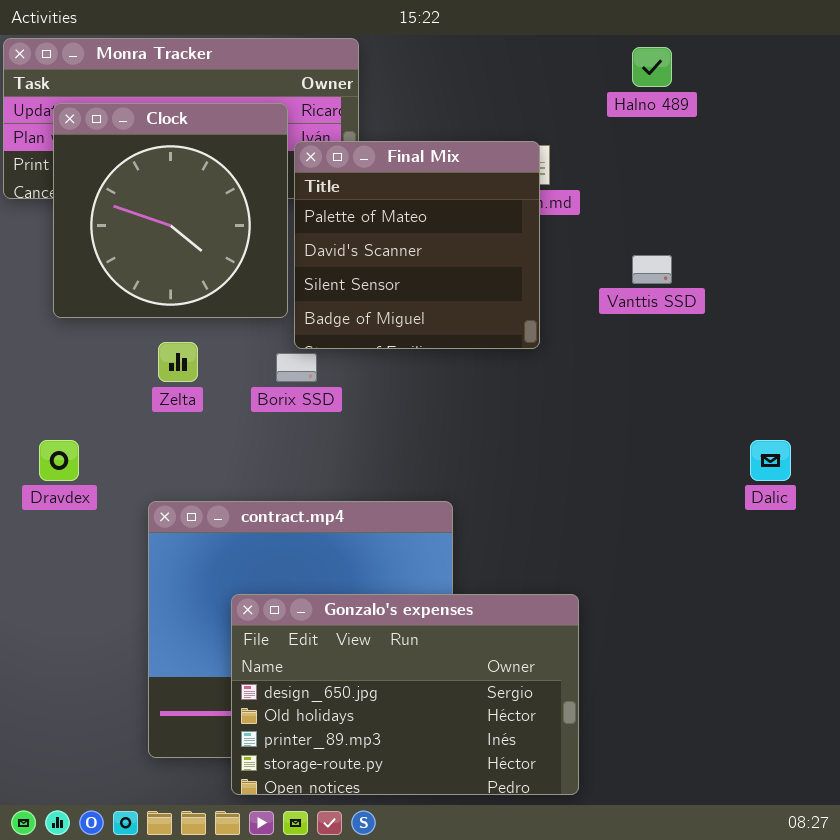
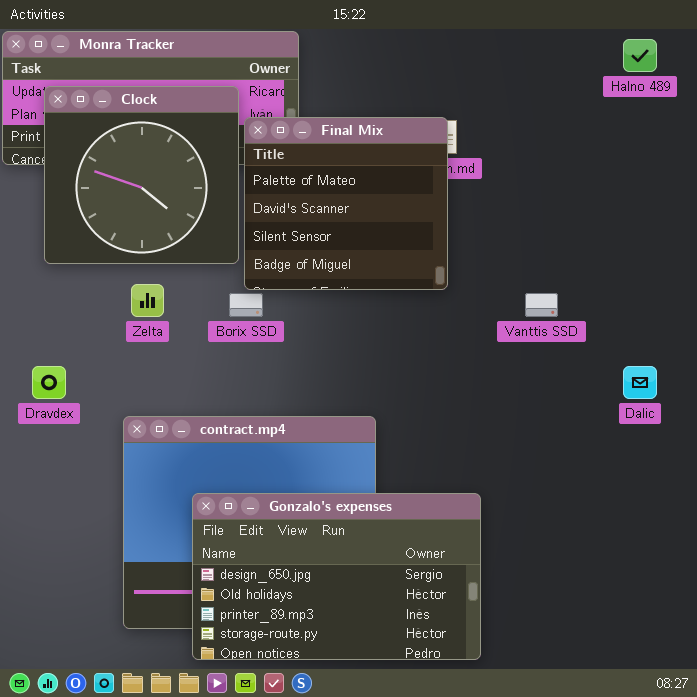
Halno 489: [632,47,672,87] -> [623,39,657,72], moved
Vanttis SSD: [632,255,672,284] -> [525,293,558,317], moved

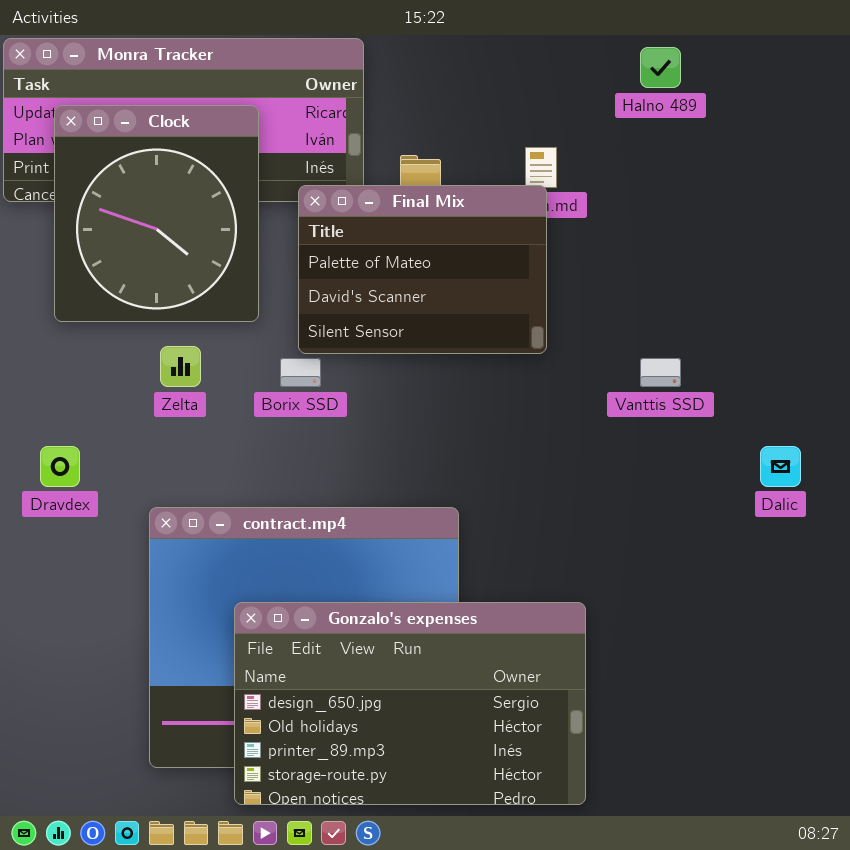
Halno 489: [623,39,657,72] -> [640,47,681,88], moved
Clock: [44,86,239,264] -> [54,105,259,322], resized
Final Mix: [244,117,448,290] -> [298,185,547,354], resized

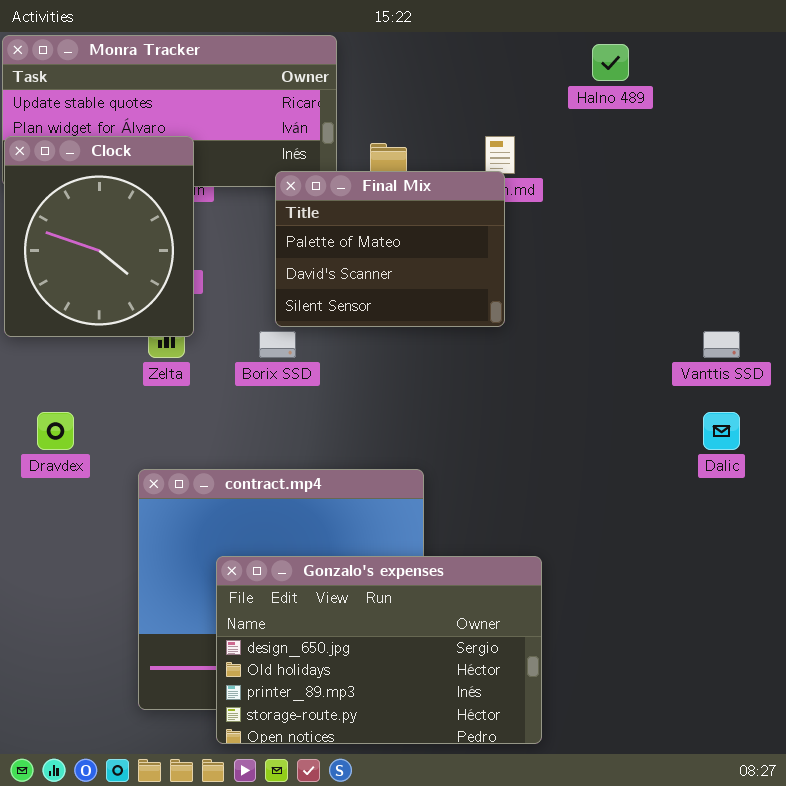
Clock: [54,105,259,322] -> [4,136,194,337], moved
Vanttis SSD: [640,358,681,387] -> [703,331,740,358], moved

